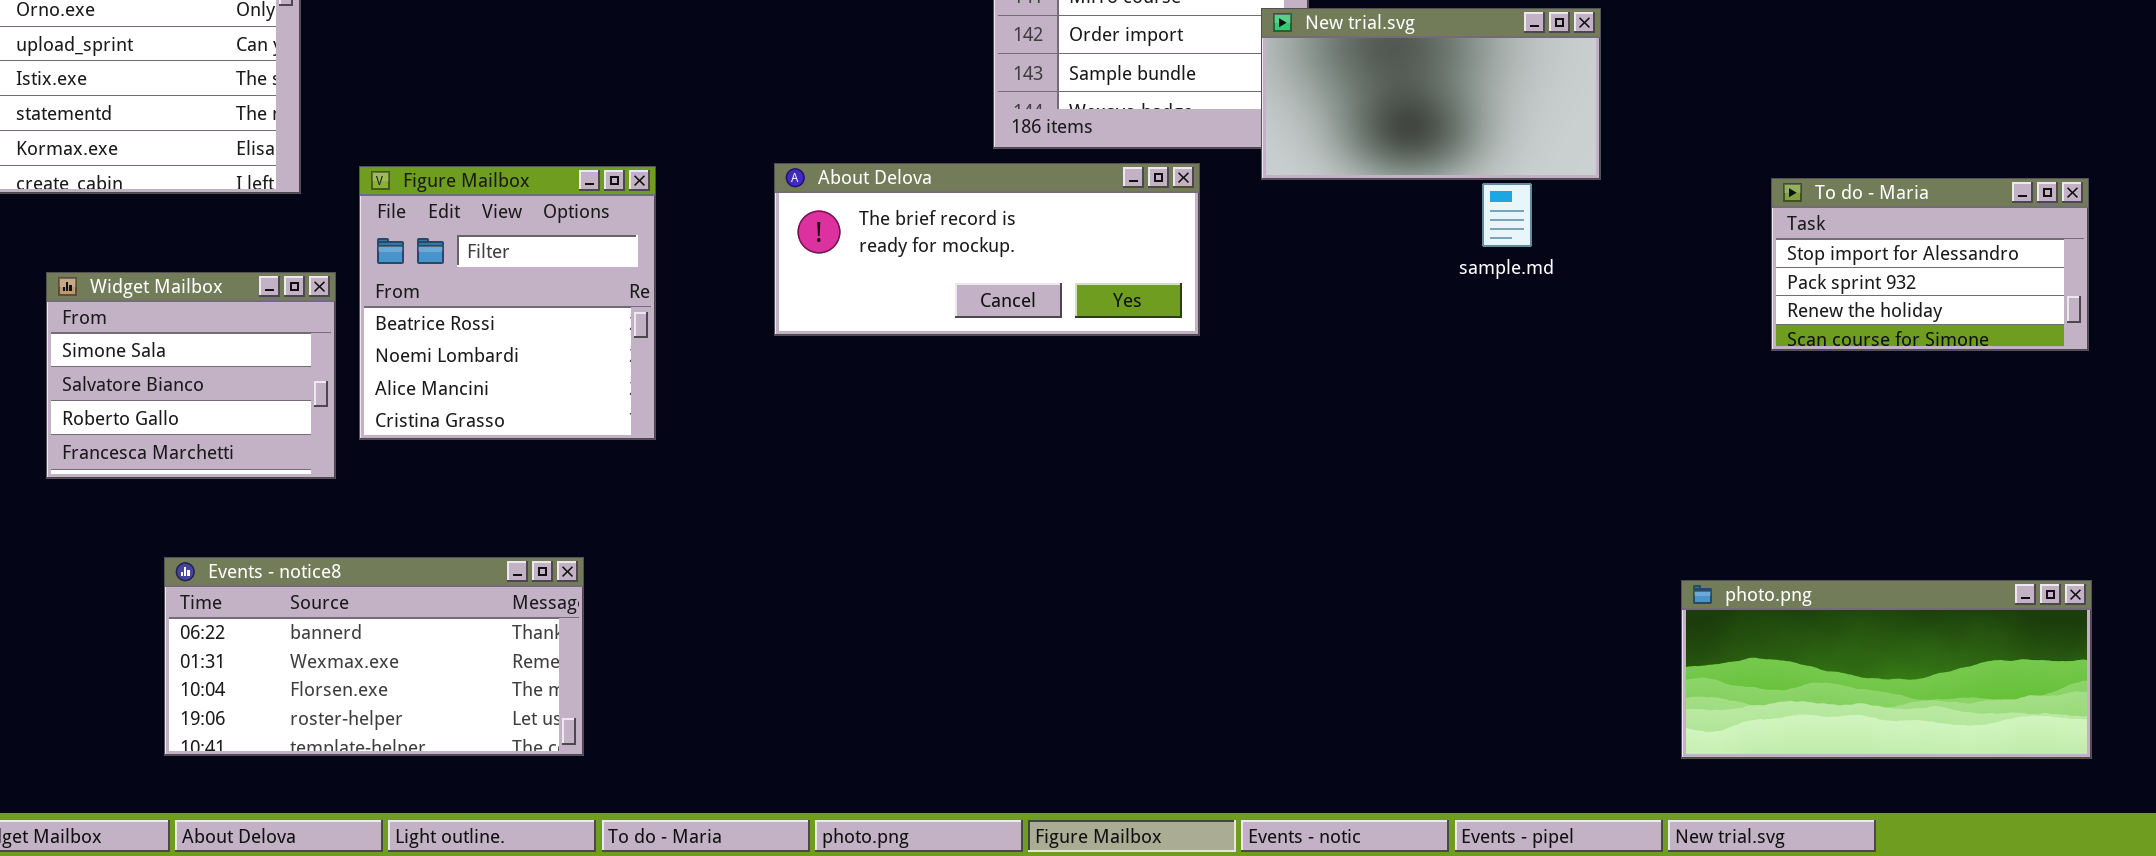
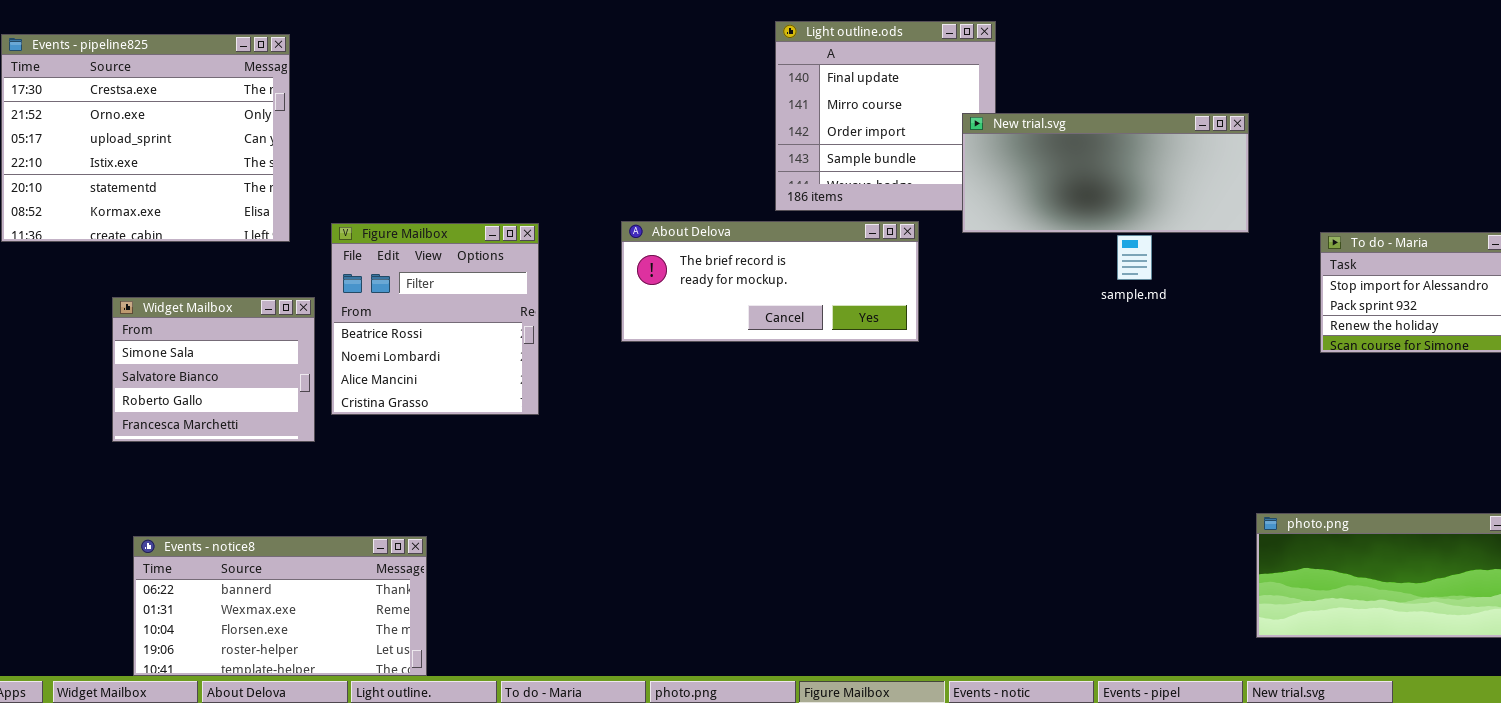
New trial.svg: [1261,8,1601,180] -> [962,113,1249,233], resized
Events - notice8: [164,557,584,756] -> [133,536,427,676], moved

